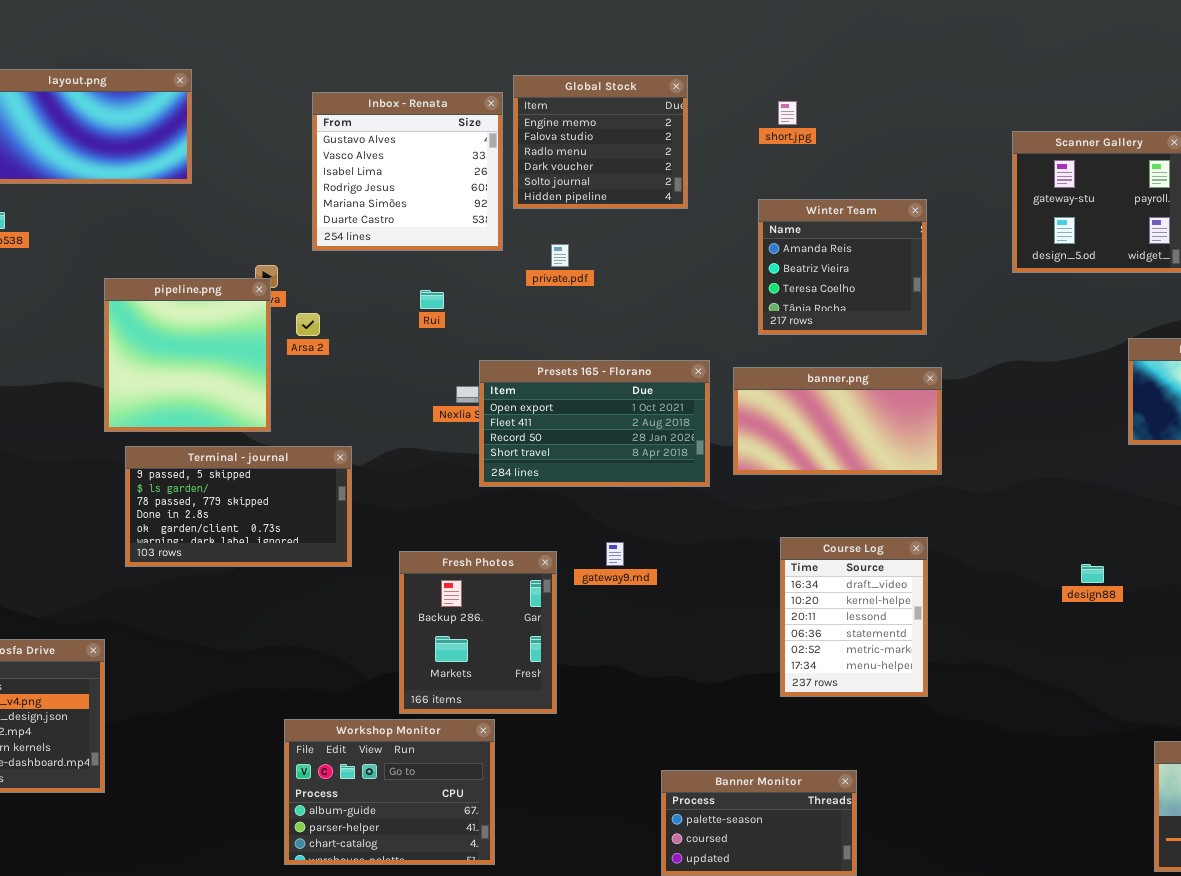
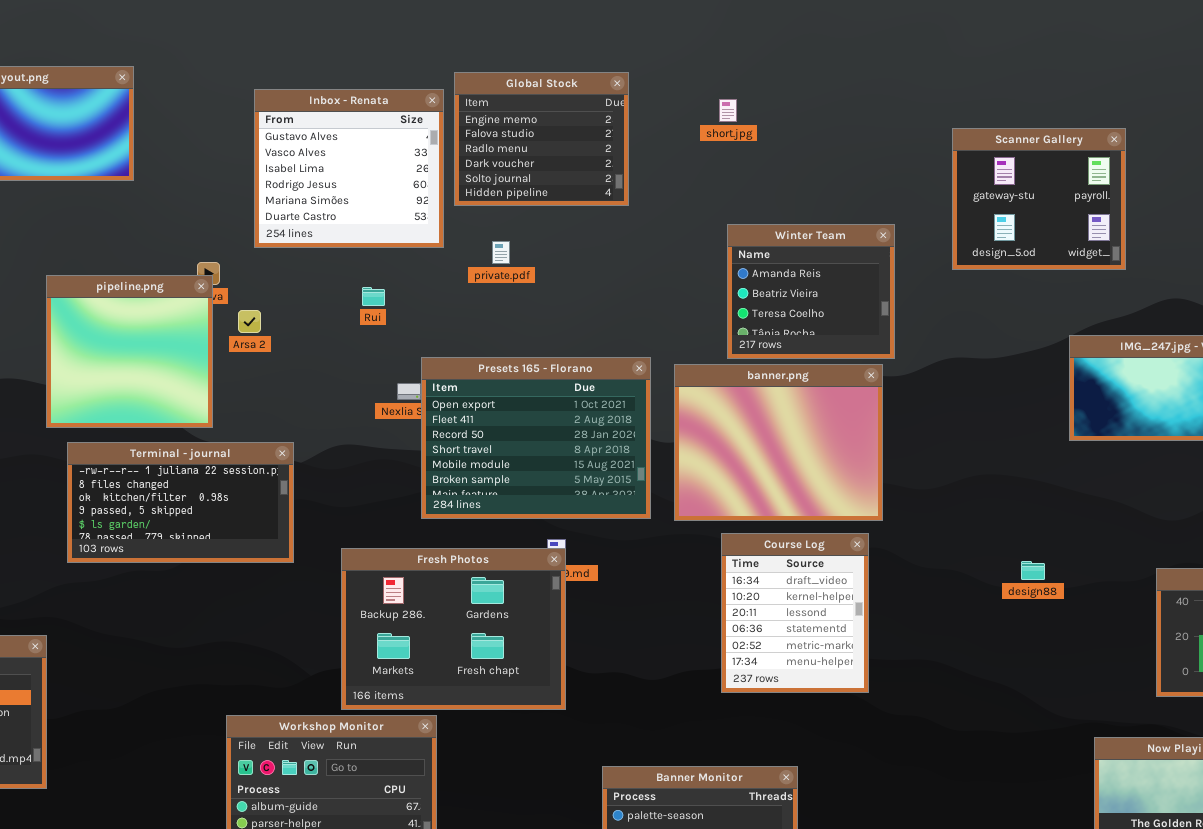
Winter Team: [758,199,927,335] -> [727,224,895,359], moved
Presets 165 - Florano: [479,360,710,487] -> [421,357,651,519], resized
banner.png: [733,367,942,475] -> [674,364,883,521], resized
Terminal - journal: [125,446,352,567] -> [67,442,294,563], scrolled up 3 rows
Fresh Photos: [399,551,557,714] -> [341,548,566,710], resized

